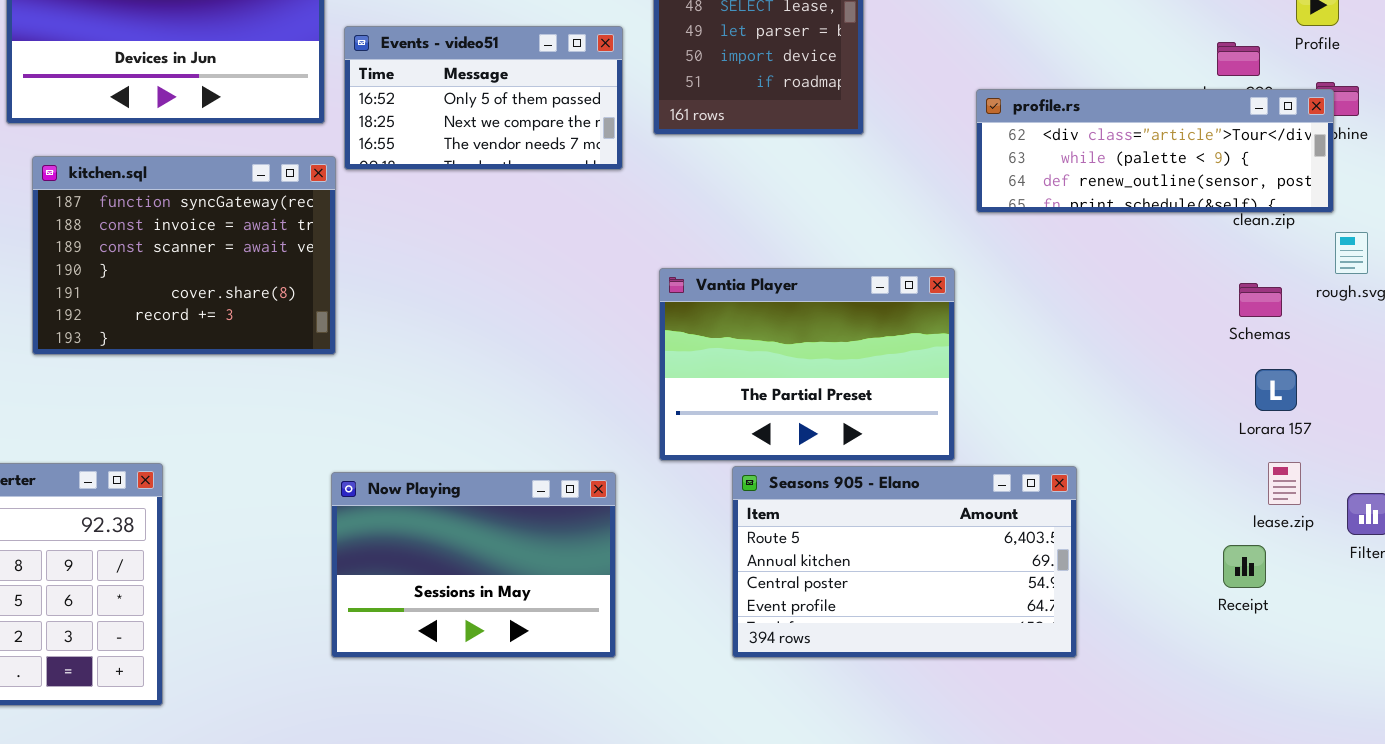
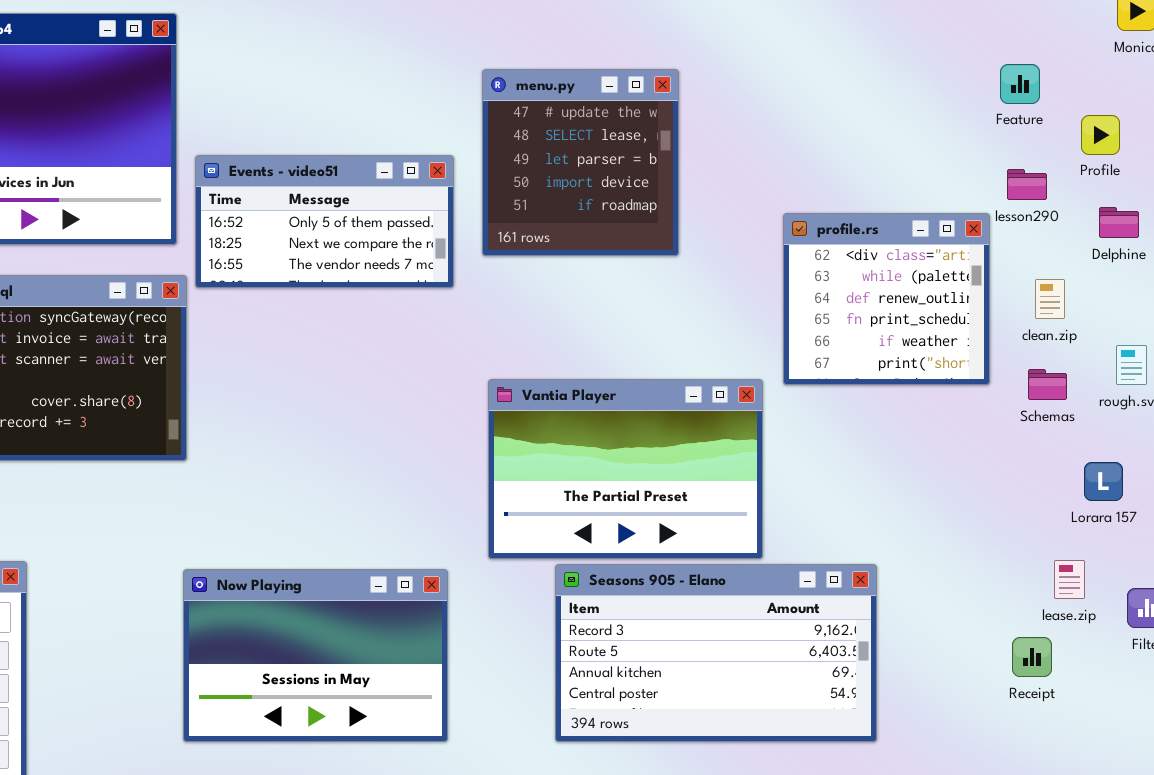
profile.rs: [976,89,1334,213] -> [783,213,990,385], resized
Schemas: [1239,283,1282,317] -> [1028,369,1067,400], moved
Lorara 157: [1255,369,1297,411] -> [1084,462,1123,501], moved
Seasons 905 - Elano: [732,466,1077,658] -> [555,564,877,742], scrolled up 1 row

